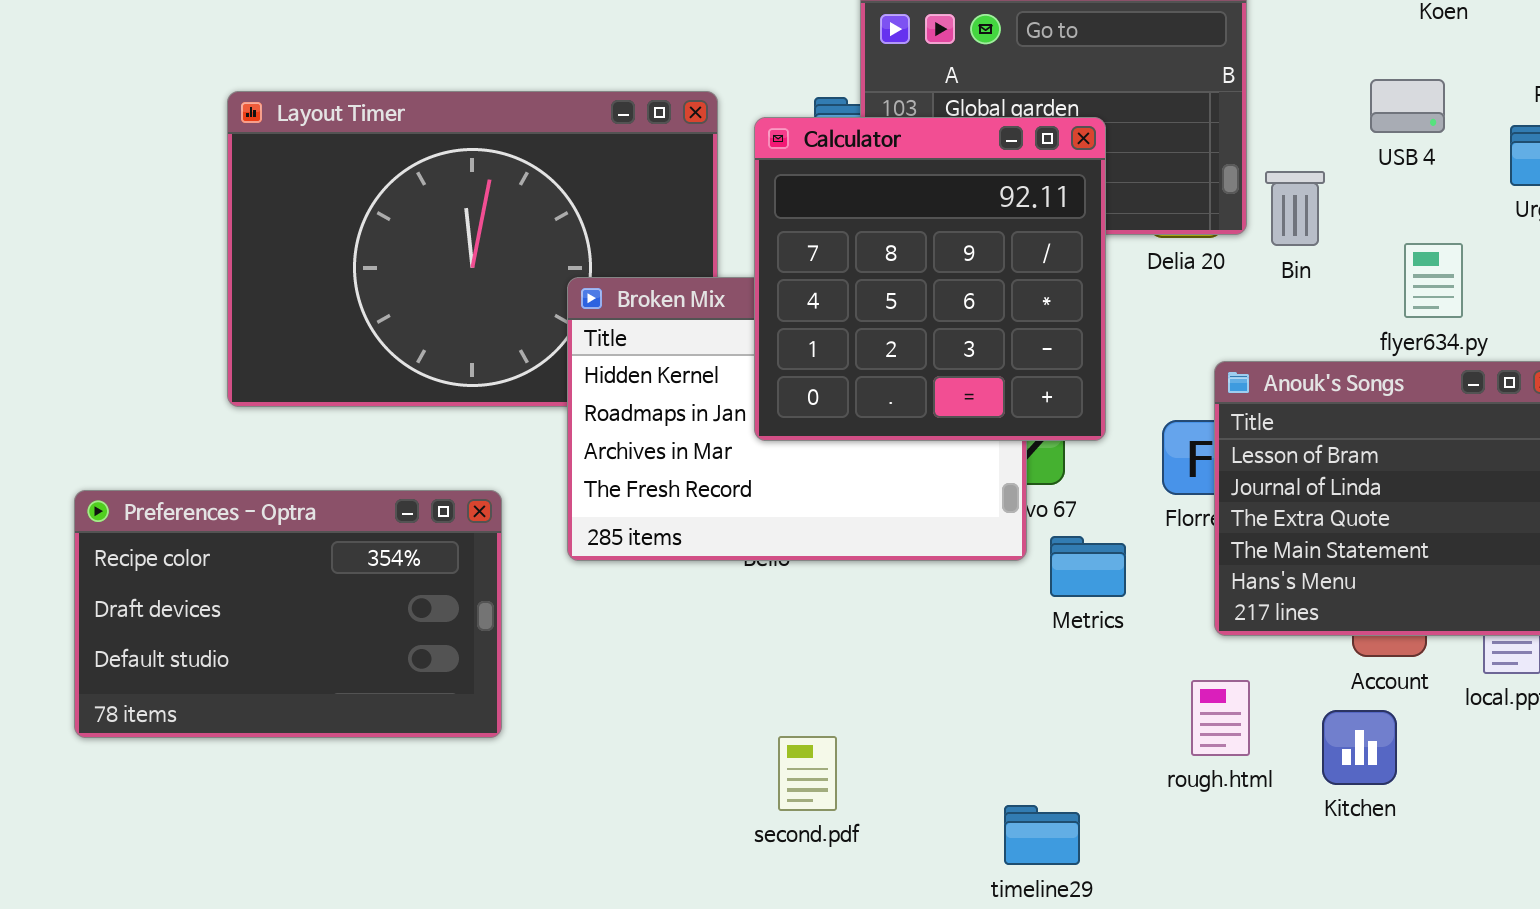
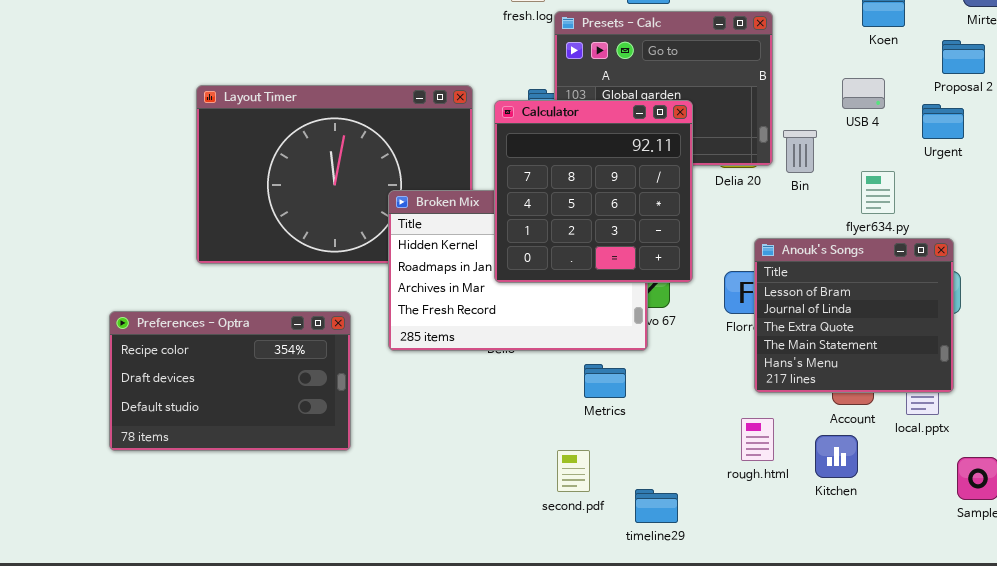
Metrics: [1050,536,1126,597] -> [584,364,626,398], moved
second.pdf: [778,736,837,811] -> [557,450,590,492], moved

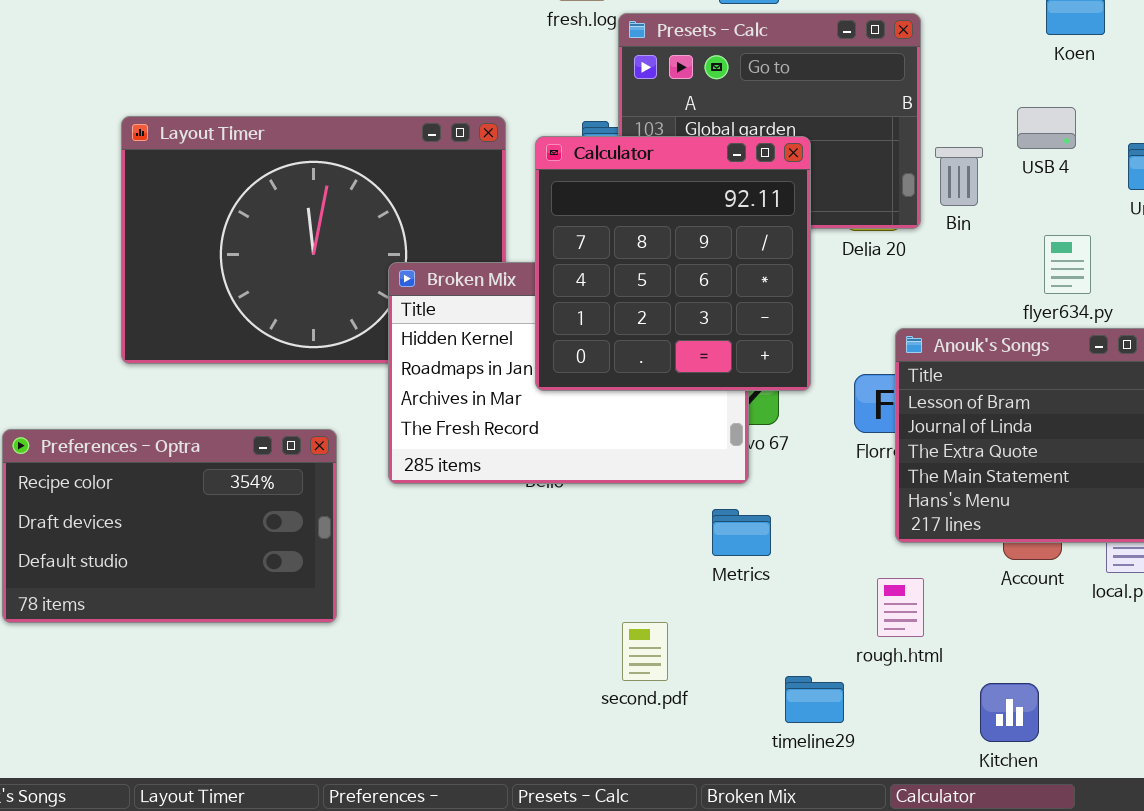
Bin: [783,130,817,173] -> [935,147,983,206], moved
Metrics: [584,364,626,398] -> [712,509,771,556], moved
Kitchen: [815,435,858,478] -> [980,683,1039,742], moved
timeline29: [635,489,678,523] -> [785,676,844,723], moved

